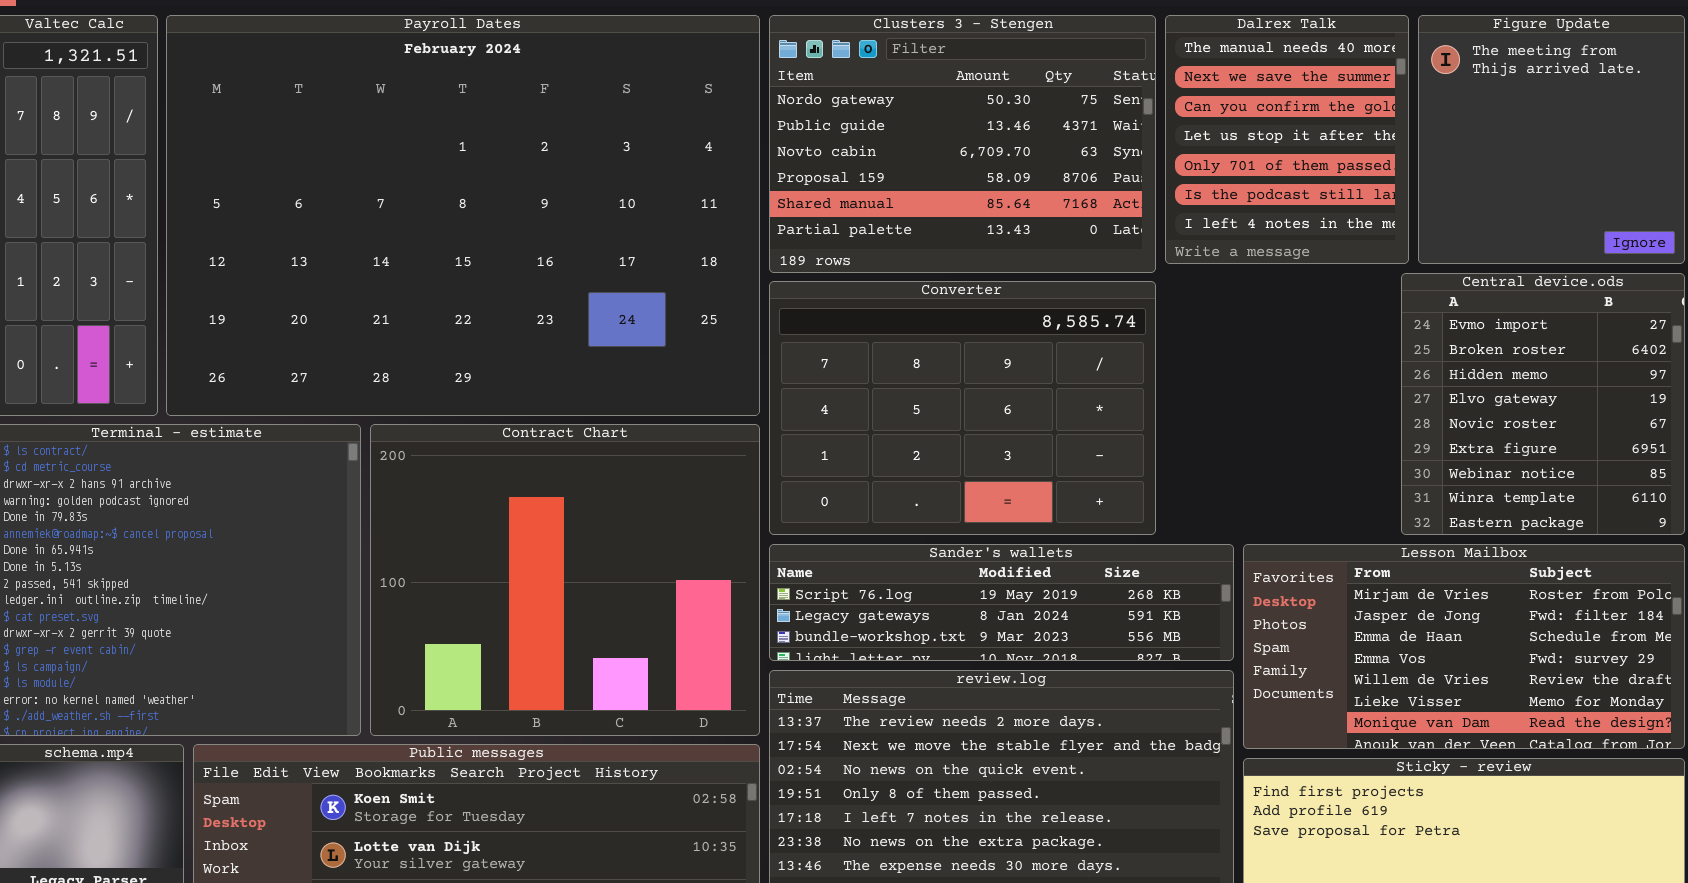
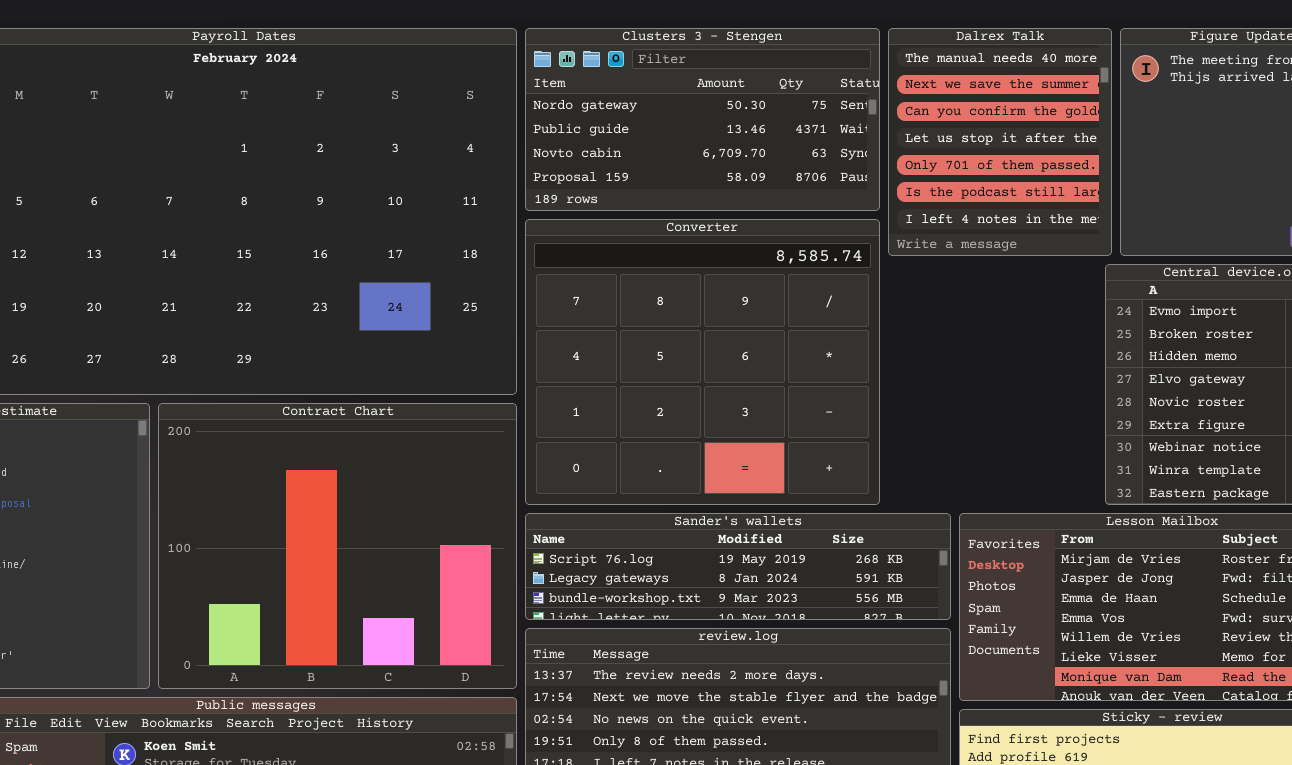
Clusters 3 - Stengen: [769,15,1156,273] -> [525,28,880,211], resized
Converter: [769,281,1156,535] -> [525,219,880,505], resized

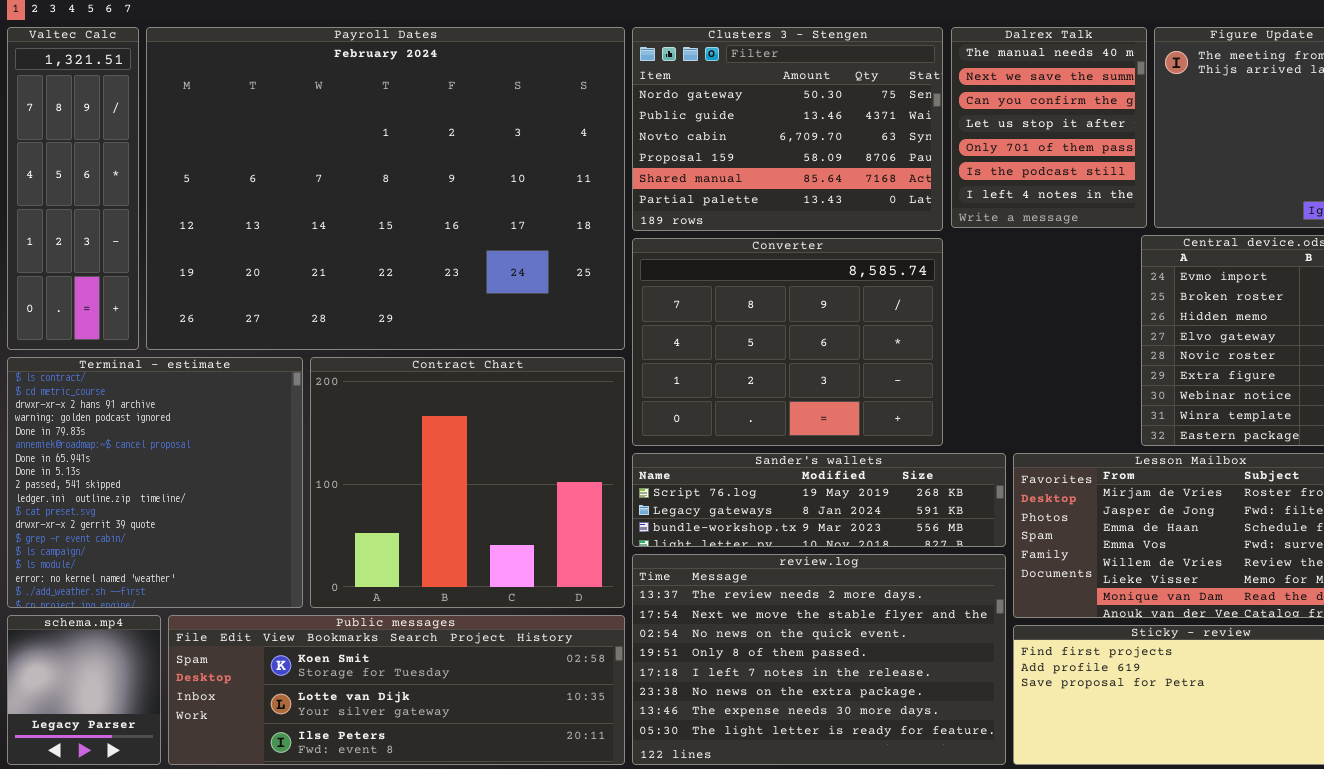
Clusters 3 - Stengen: [525,28,880,211] -> [632,27,943,231], resized
Converter: [525,219,880,505] -> [632,238,943,446], resized

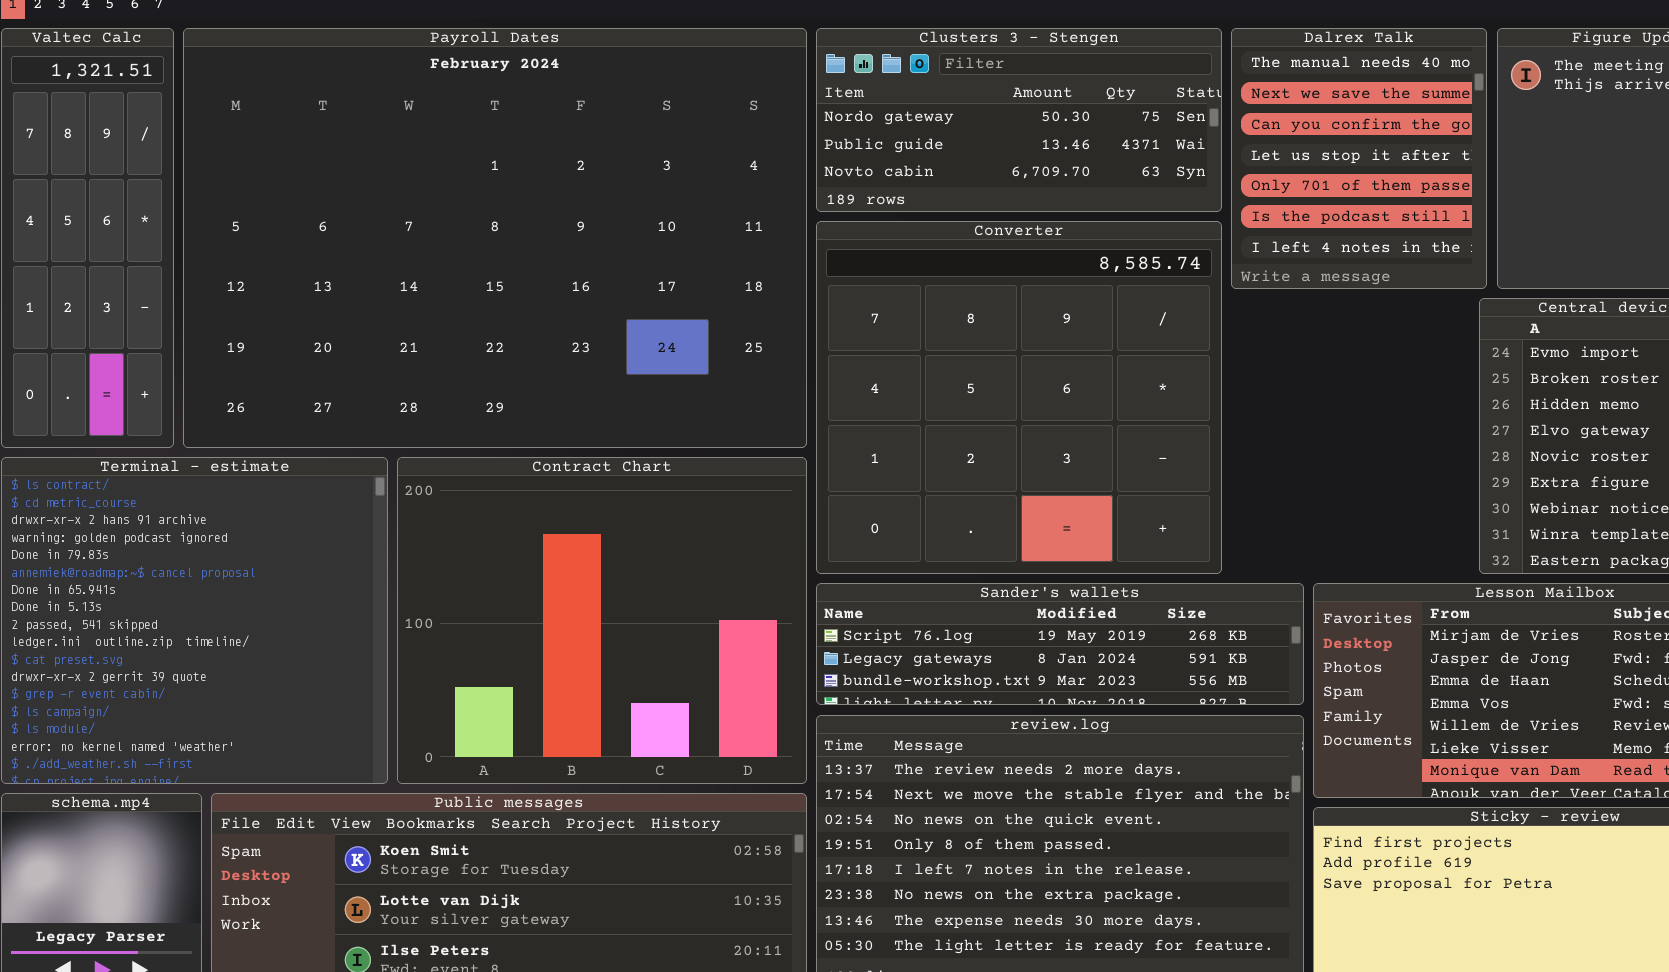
Clusters 3 - Stengen: [632,27,943,231] -> [816,28,1222,212], resized
Converter: [632,238,943,446] -> [816,221,1222,574], resized

